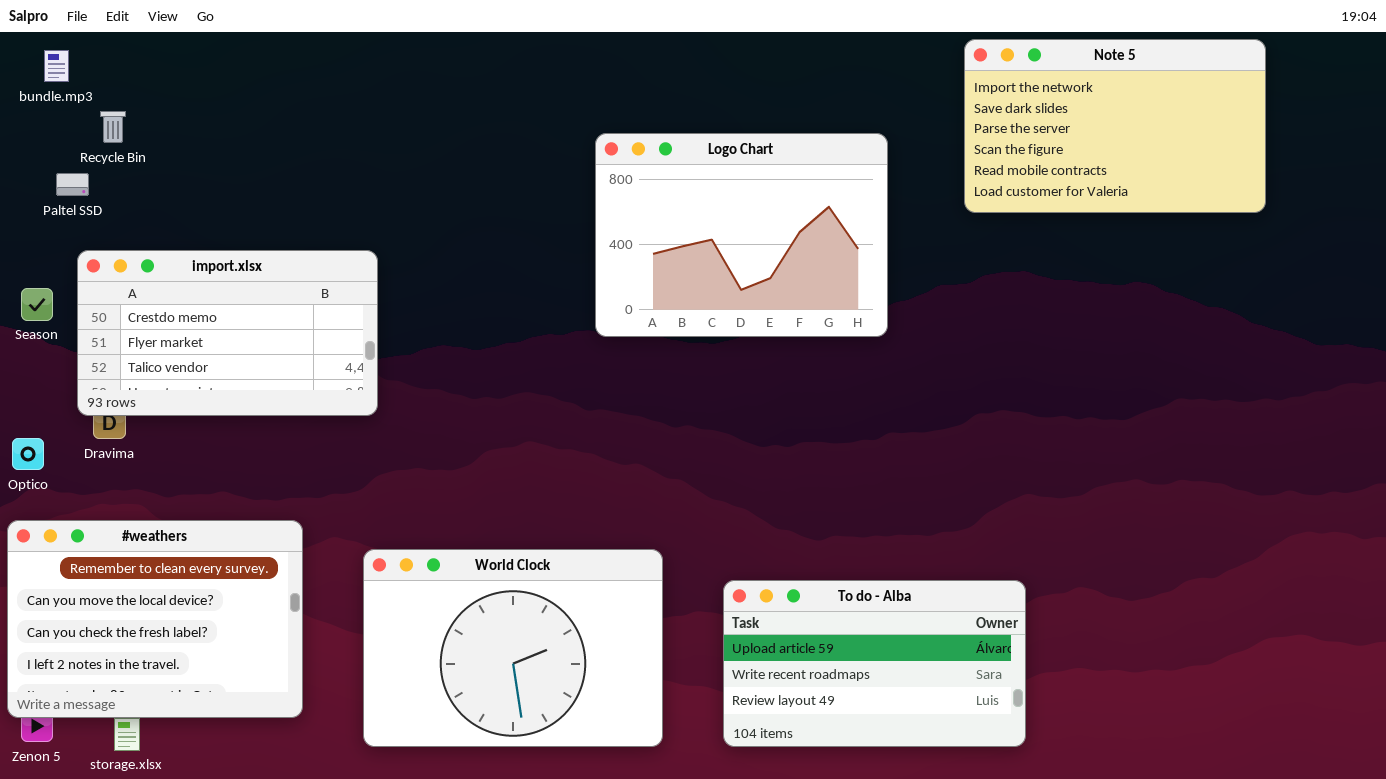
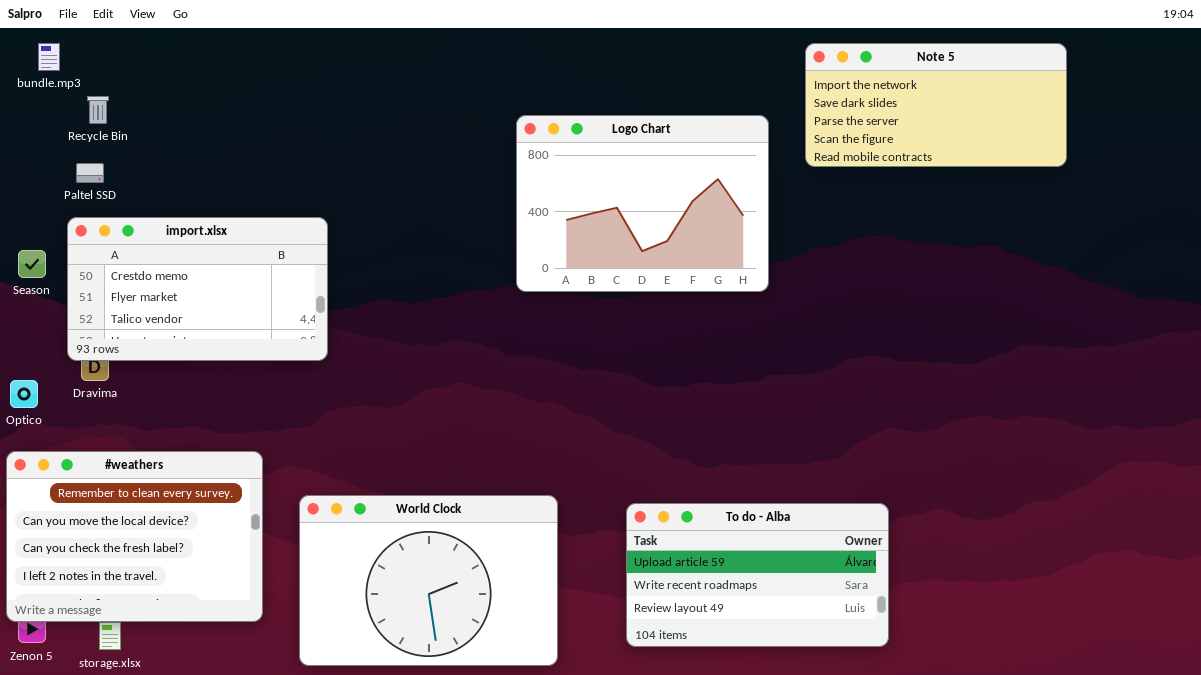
Note 5: [964,39,1266,213] -> [805,43,1067,167], moved, resized
Paltel SSD: [56,173,89,196] -> [76,163,104,183], moved
World Clock: [363,549,663,747] -> [299,495,558,666], moved

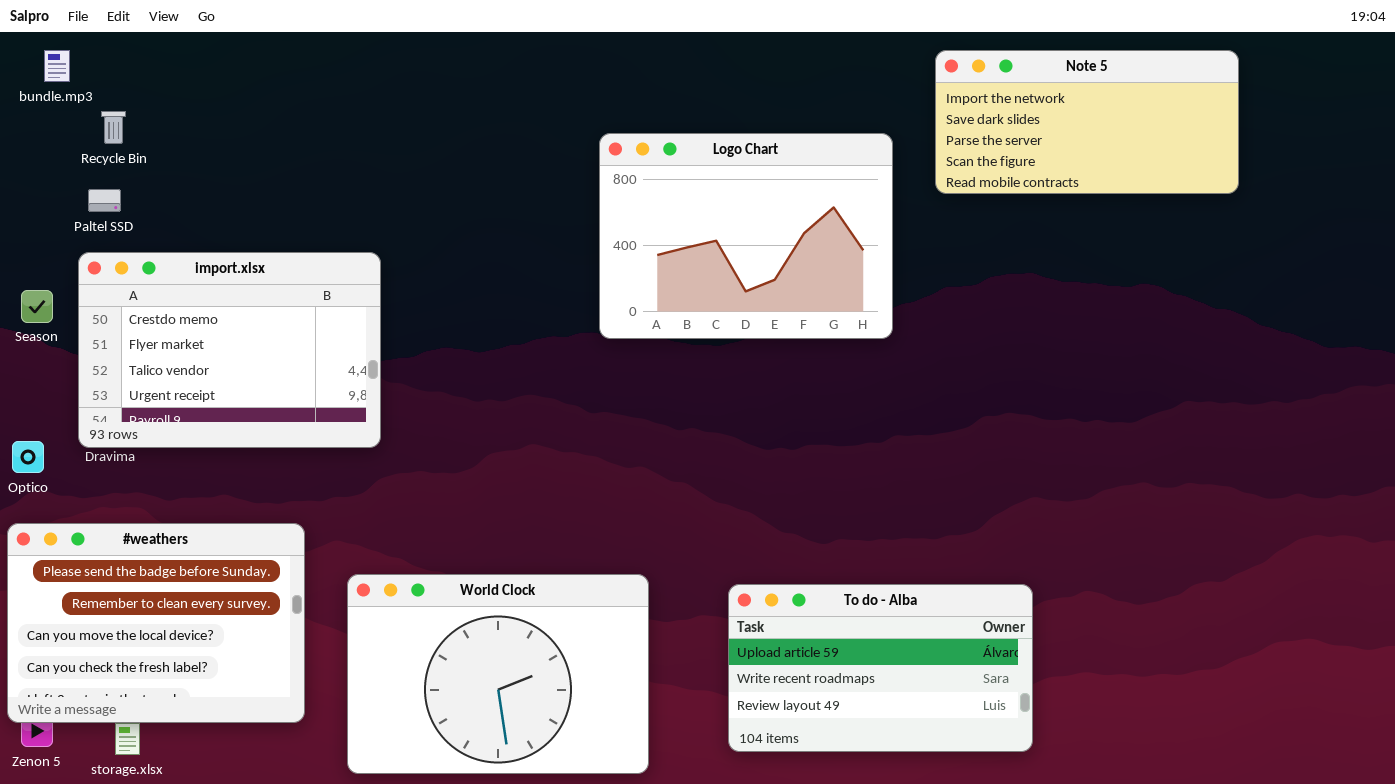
import.xlsx: [67,217,328,361] -> [78,252,381,448], resized
#weathers: [6,451,263,622] -> [7,523,305,723], scrolled up 1 row

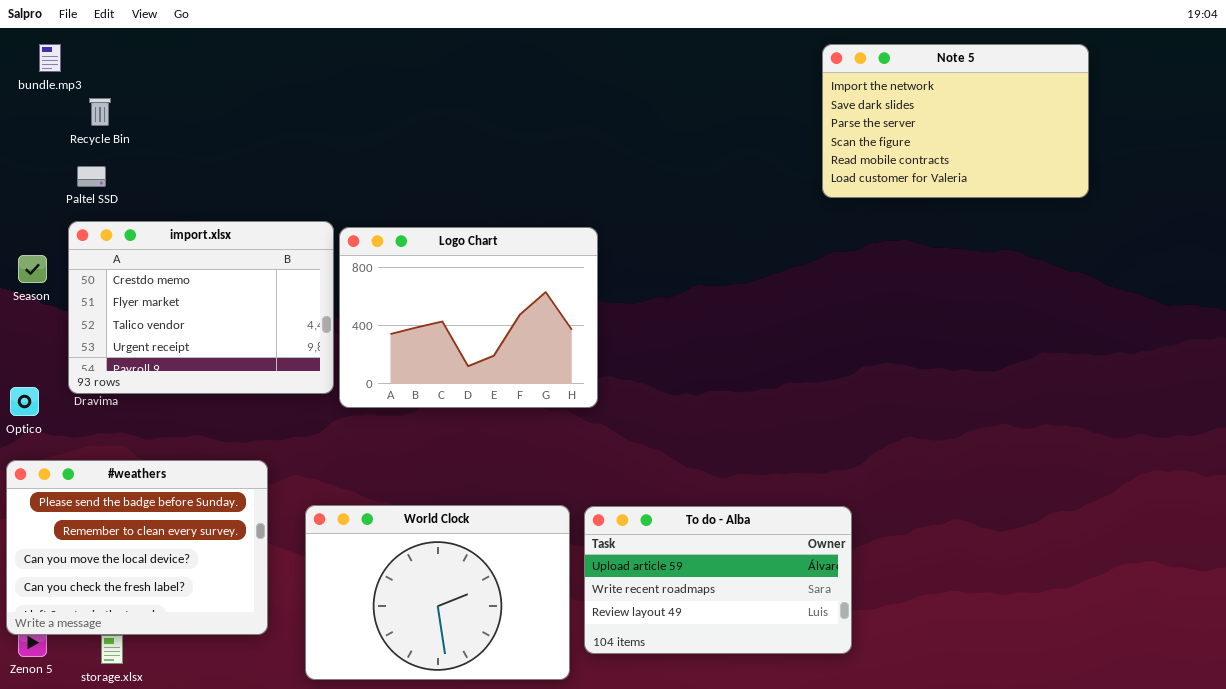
Note 5: [935,50,1239,194] -> [822,44,1089,198], resized
Logo Chart: [599,133,893,339] -> [339,227,598,408], moved
To do - Alba: [728,584,1033,752] -> [584,506,852,654], moved

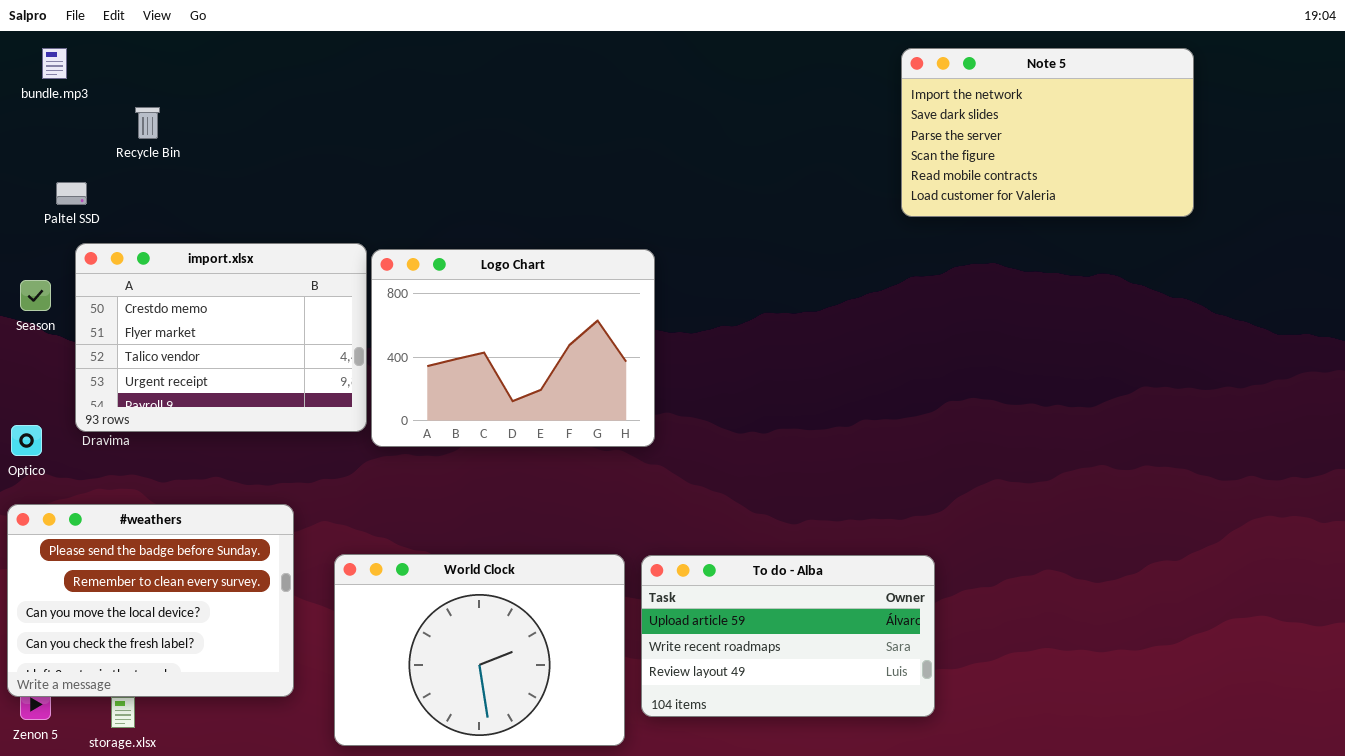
Recycle Bin: [89,98,111,126] -> [135,107,160,139], moved
Paltel SSD: [77,166,106,187] -> [56,182,87,205], moved

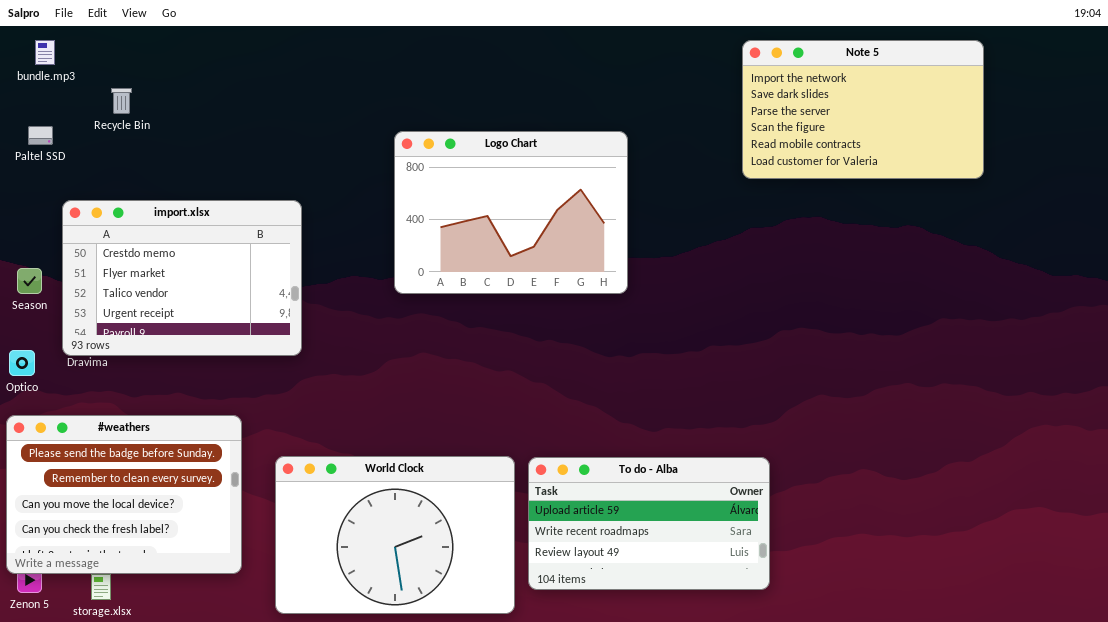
Paltel SSD: [56,182,87,205] -> [28,126,53,145], moved
Logo Chart: [371,249,655,447] -> [394,131,628,294], moved
Season: [20,280,51,311] -> [17,268,42,294], moved

